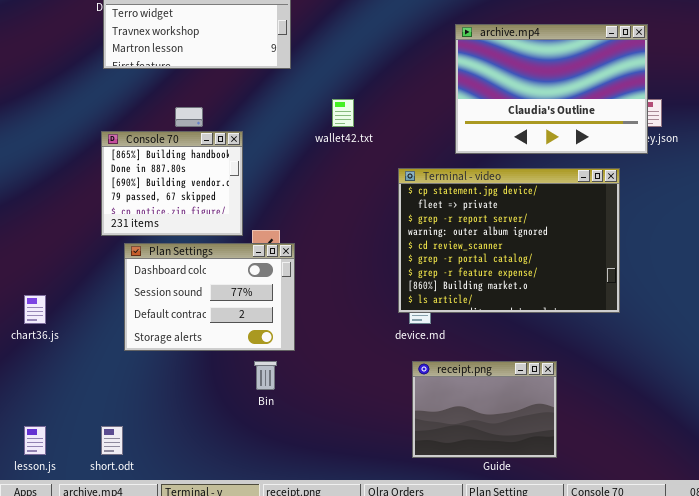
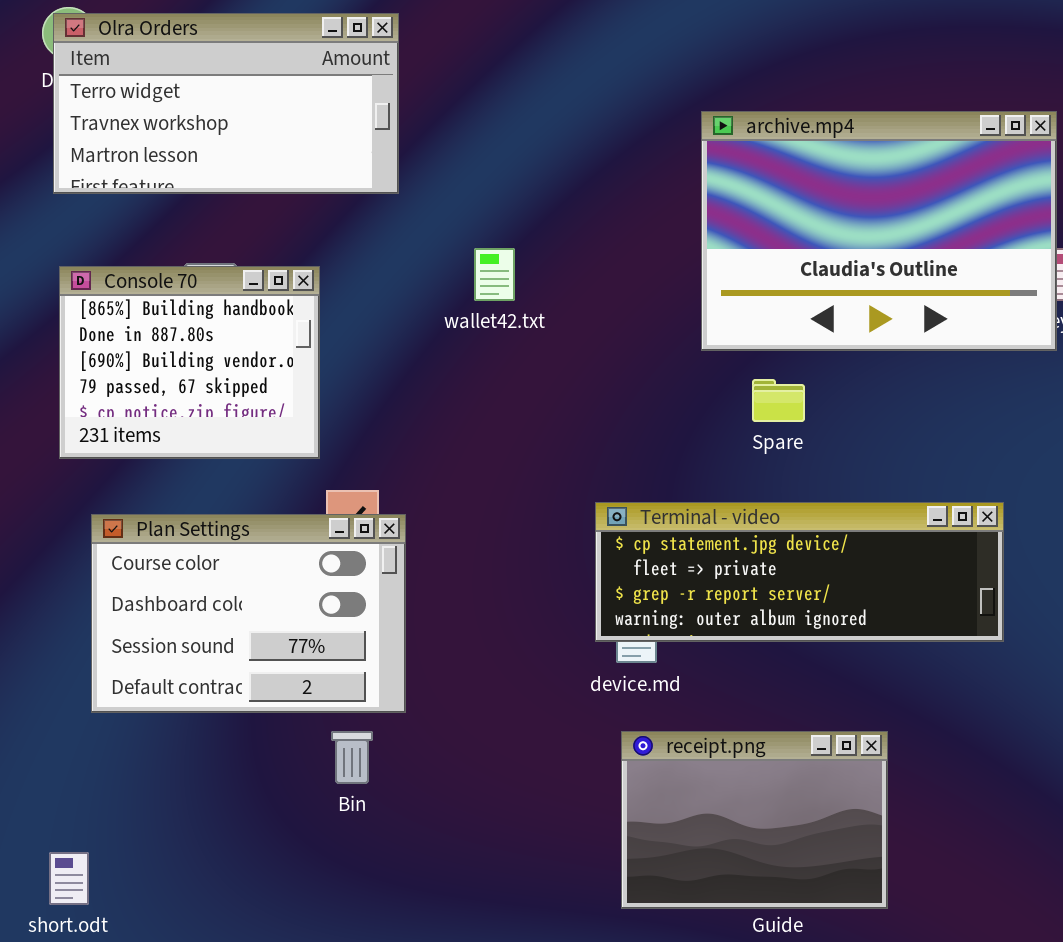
Console 70: [101,131,243,236] -> [59,266,320,459], moved
Terminal - video: [398,168,620,313] -> [595,502,1004,642], resized
Plan Settings: [124,243,295,351] -> [91,514,406,713], scrolled up 1 row

